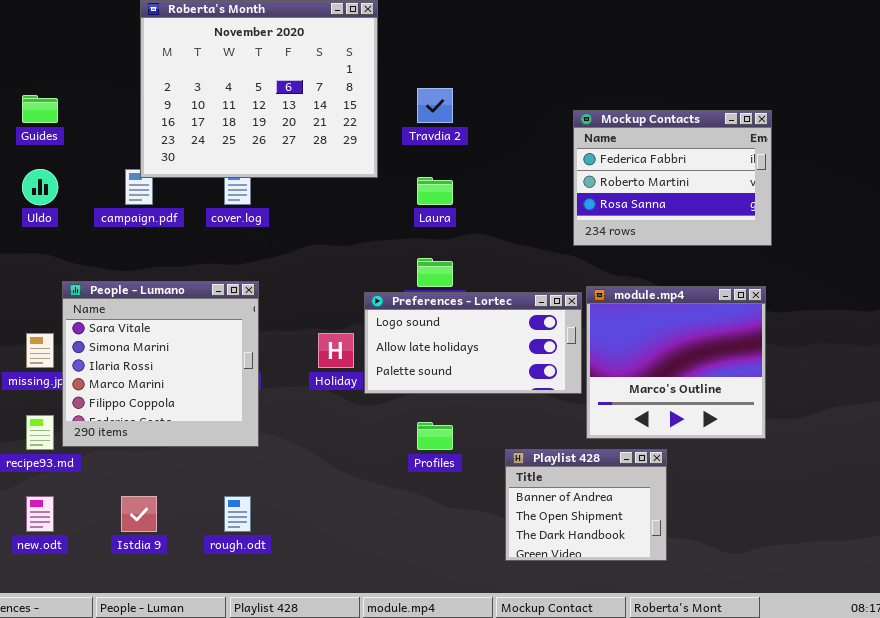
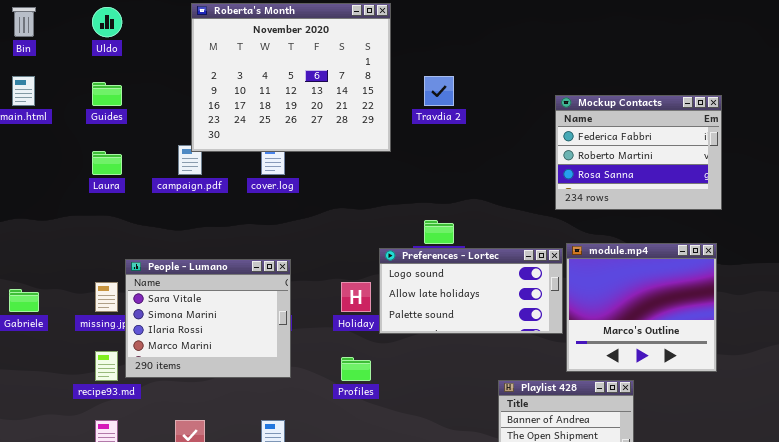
Uldo: [22,169,58,205] -> [92,7,122,37], moved
Laura: [417,177,453,205] -> [92,151,122,175], moved
People - Lumano: [62,281,259,447] -> [125,259,291,378], resized
Profiles: [417,422,453,450] -> [341,357,371,381], moved

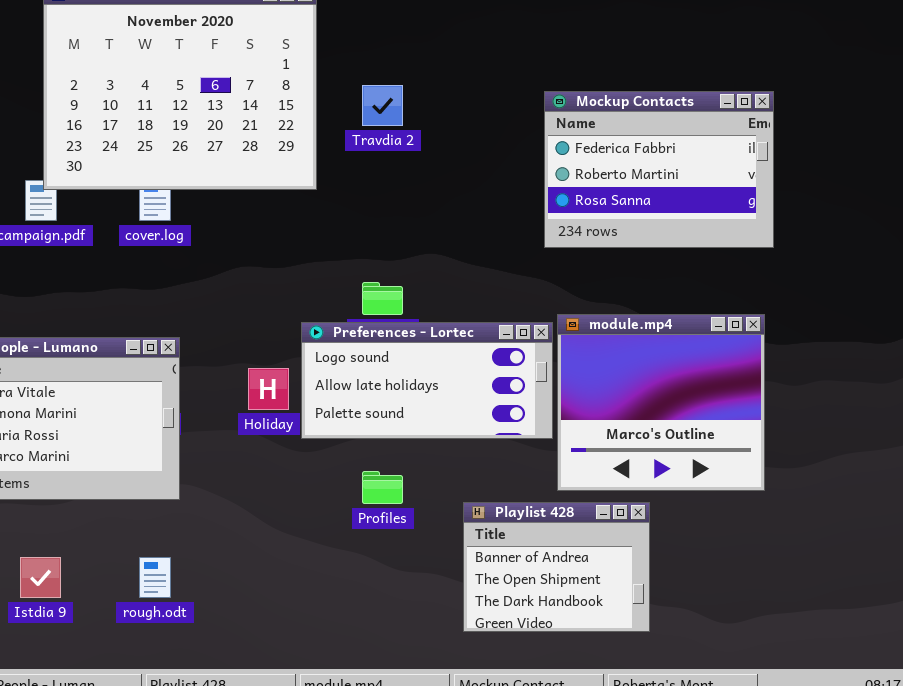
Mockup Contacts: [555,95,722,210] -> [544,91,774,248], moved
Profiles: [341,357,371,381] -> [362,471,403,504], moved

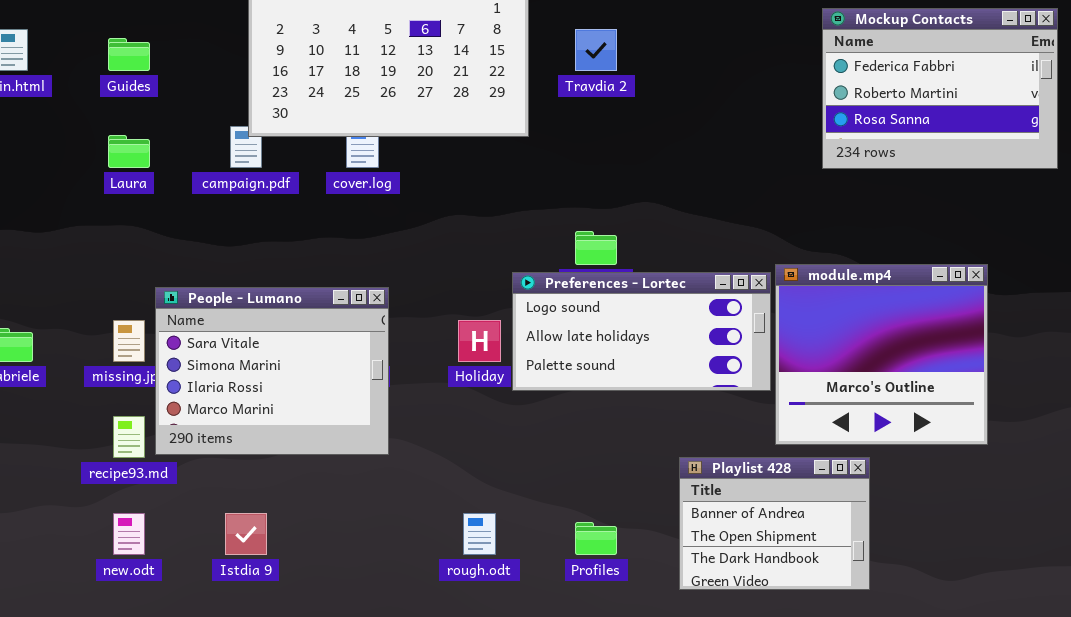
Mockup Contacts: [544,91,774,248] -> [822,8,1058,169], moved
Profiles: [362,471,403,504] -> [575,522,617,555], moved
rough.odt: [139,557,171,598] -> [463,513,496,555], moved

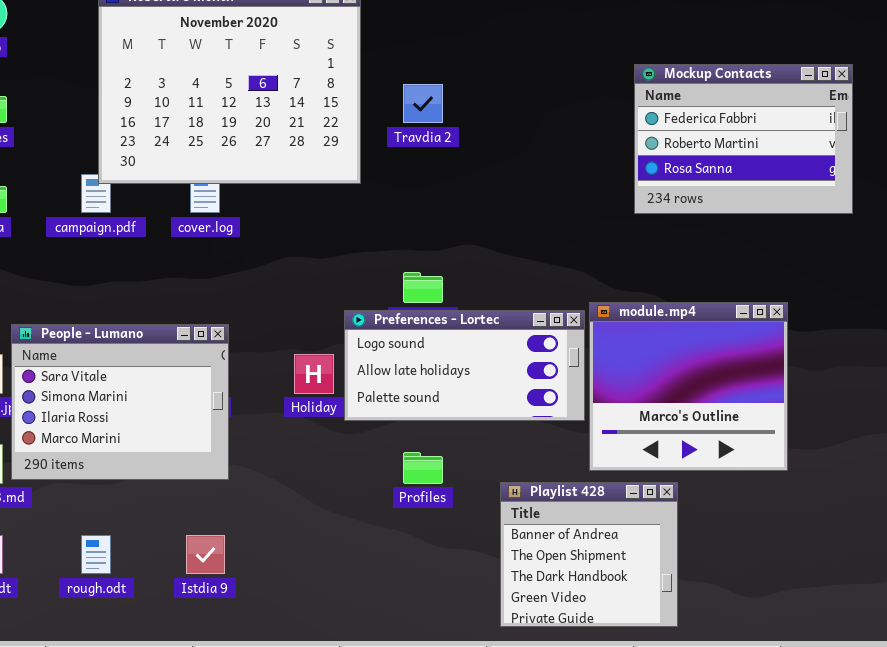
Playlist 428: [679,457,870,590] -> [500,482,678,627], resized
Istdia 9: [225,513,267,555] -> [186,535,225,574], moved
rough.odt: [463,513,496,555] -> [81,535,111,574], moved
Profiles: [575,522,617,555] -> [403,452,443,484], moved

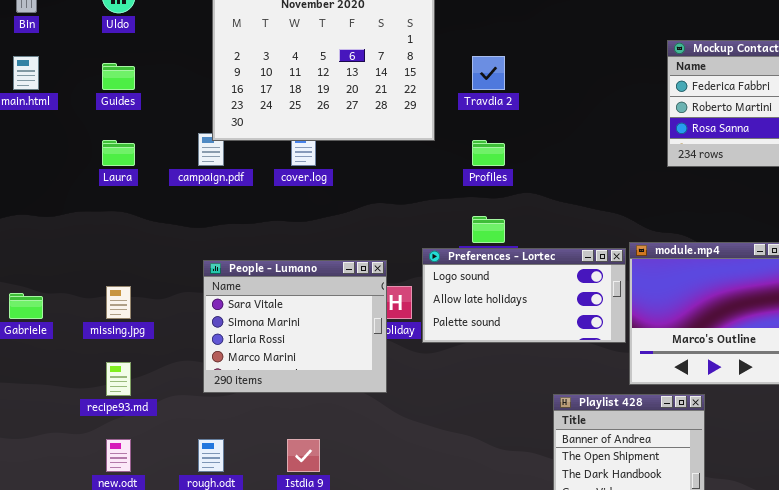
People - Lumano: [11,324,229,480] -> [203,260,387,393], moved
Profiles: [403,452,443,484] -> [472,140,505,166], moved

